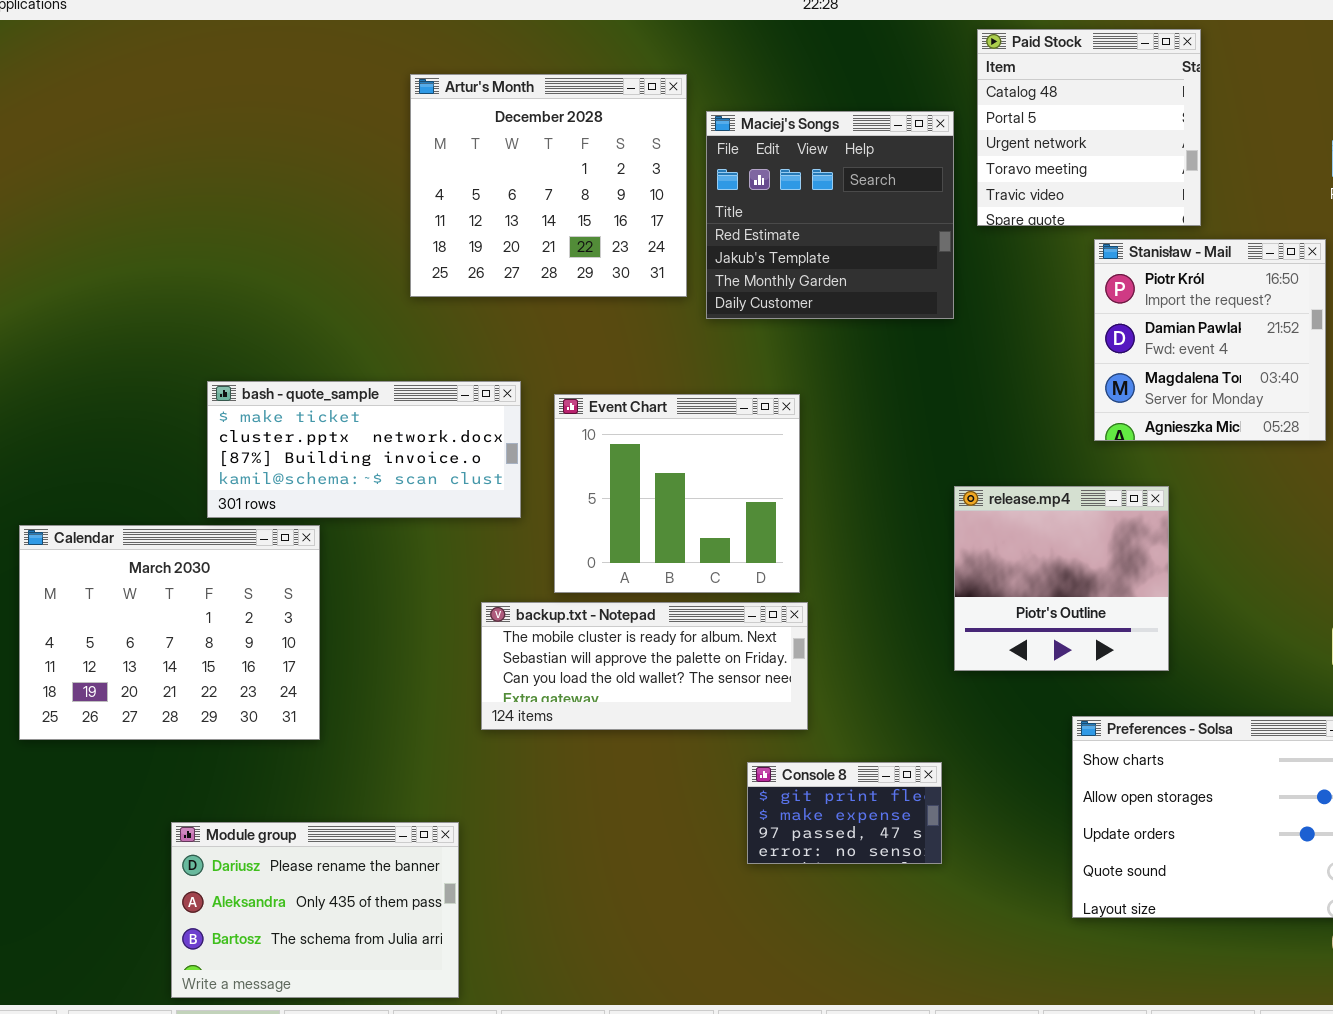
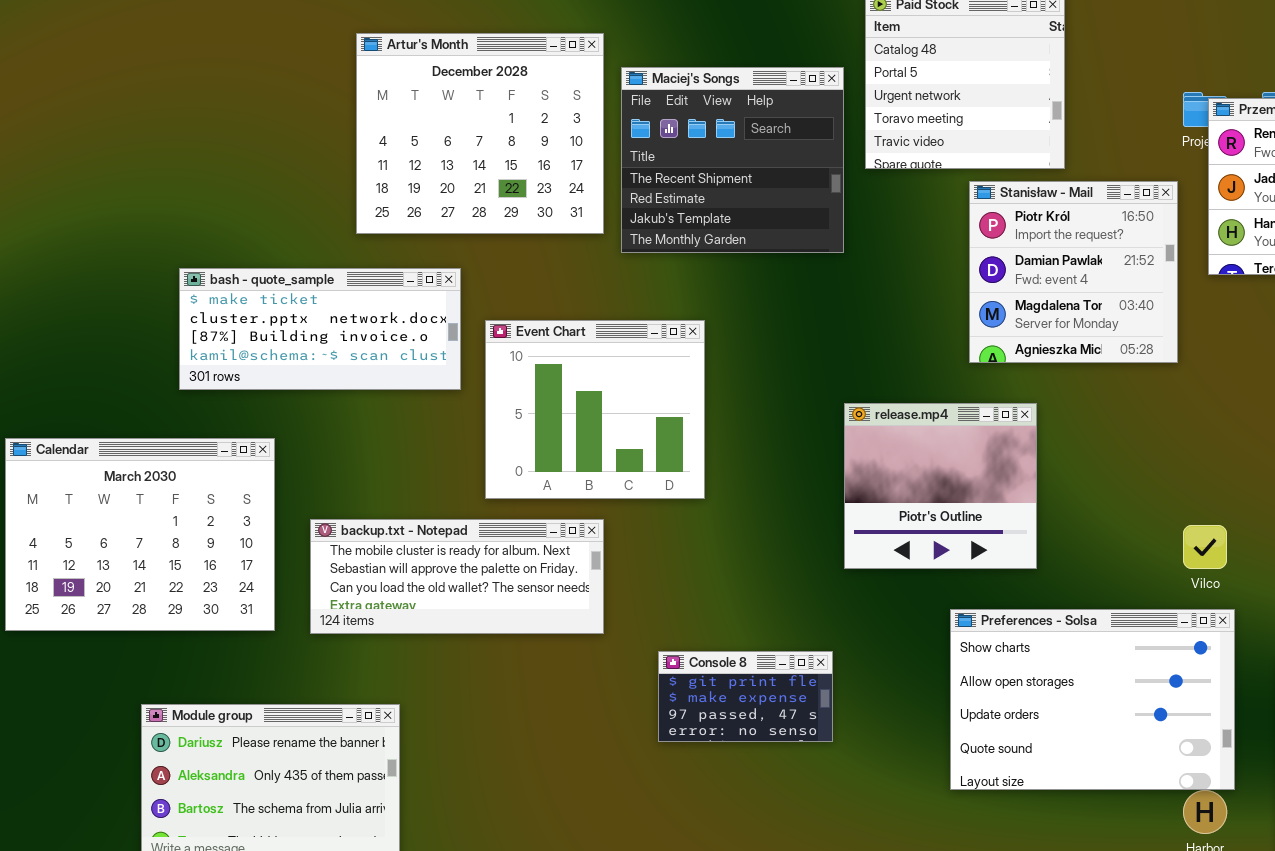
Maciej's Songs: [706,111,954,319] -> [621,67,844,253], scrolled up 1 row
bash - quote_sample: [207,381,521,518] -> [179,268,461,390], moved
backup.txt - Notepad: [481,602,808,730] -> [310,519,604,634], moved

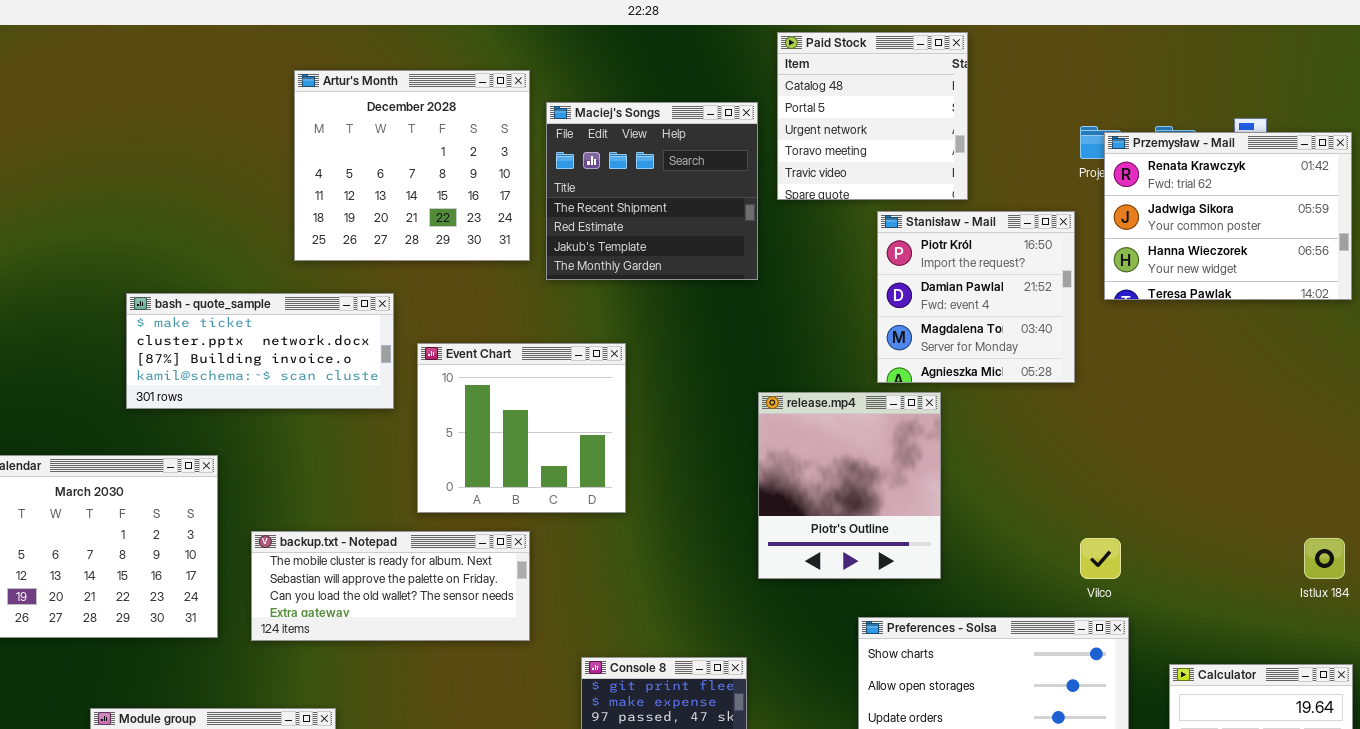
release.mp4: [844,403,1037,569] -> [758,392,941,579], resized

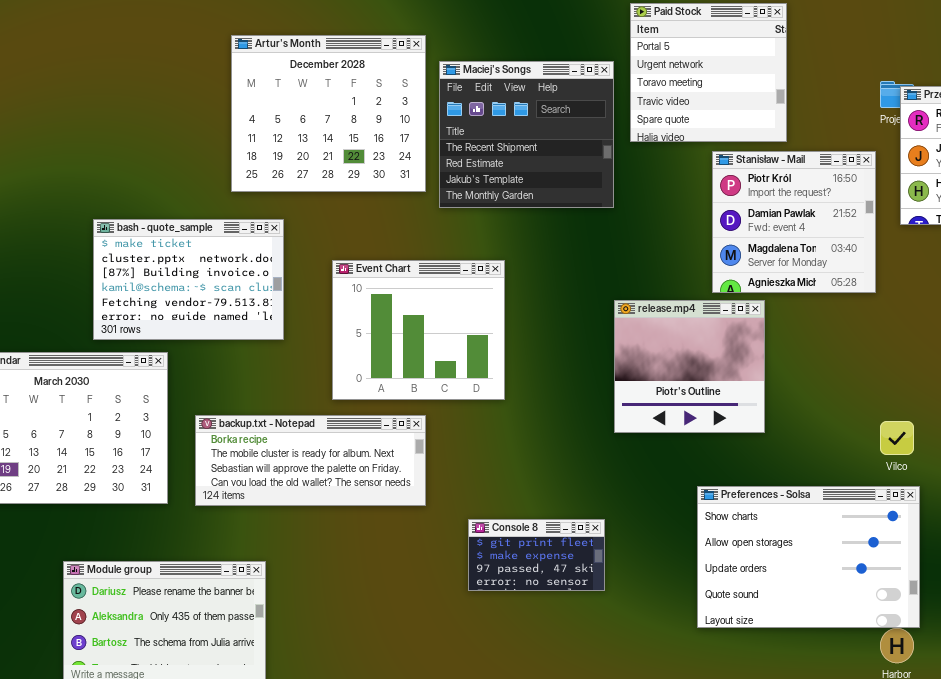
Paid Stock: [777,32,968,200] -> [630,3,787,142], scrolled down 1 row
bash - quote_sample: [126,293,394,409] -> [93,219,284,340], resized
release.mp4: [758,392,941,579] -> [614,300,765,433], resized
backup.txt - Notepad: [251,531,530,641] -> [195,415,426,506], scrolled up 1 row

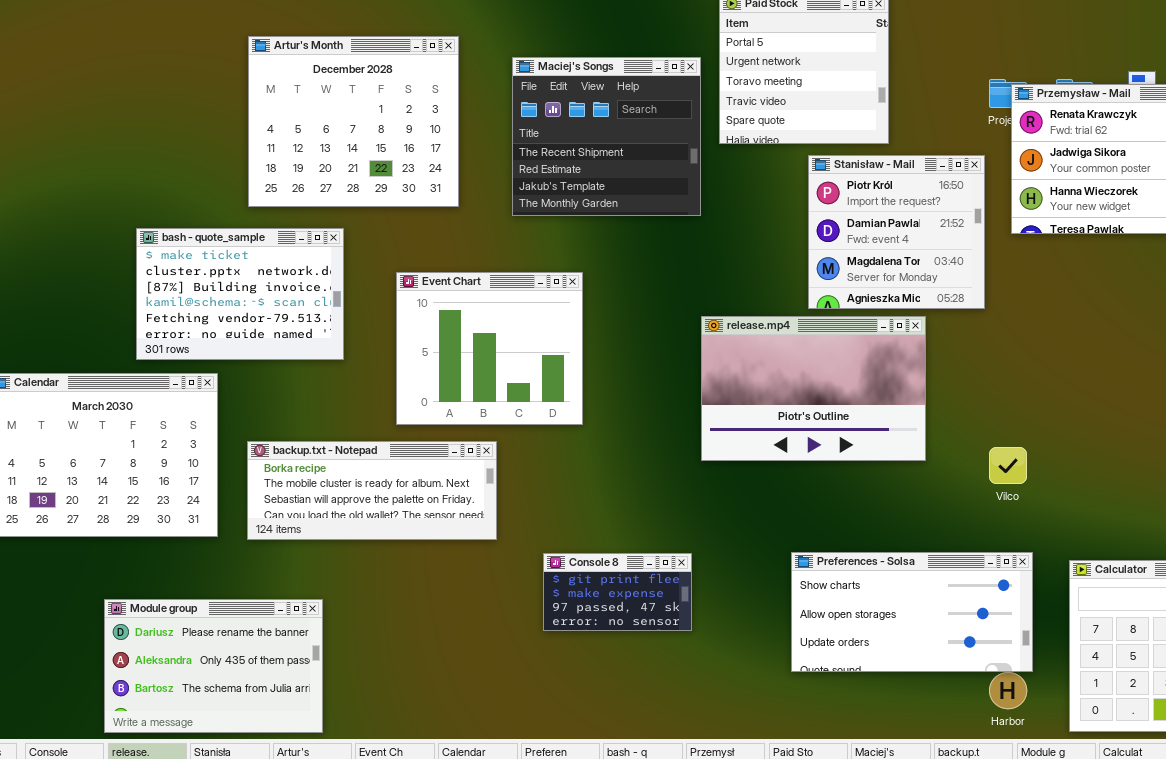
Artur's Month: [231,35,426,192] -> [248,36,459,207], moved
release.mp4: [614,300,765,433] -> [701,316,926,461], resized
Preferences - Solsa: [697,486,920,628] -> [791,552,1033,672], resized

